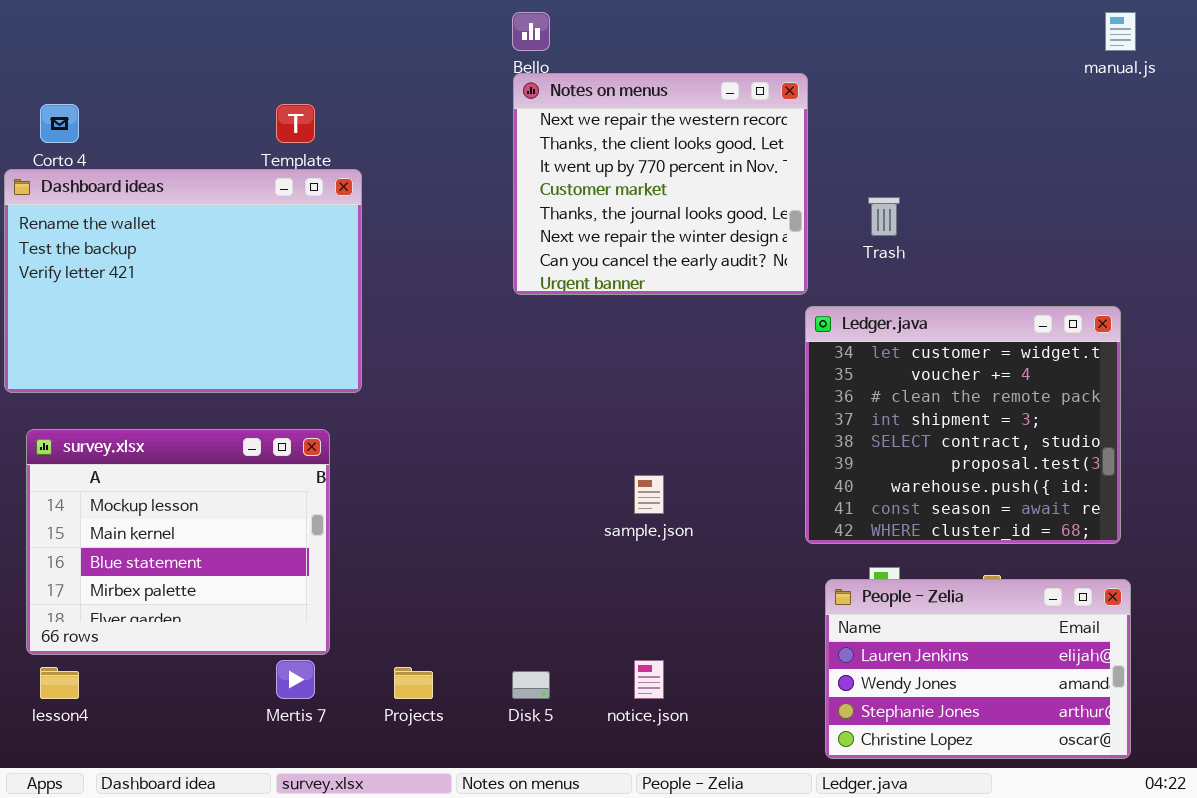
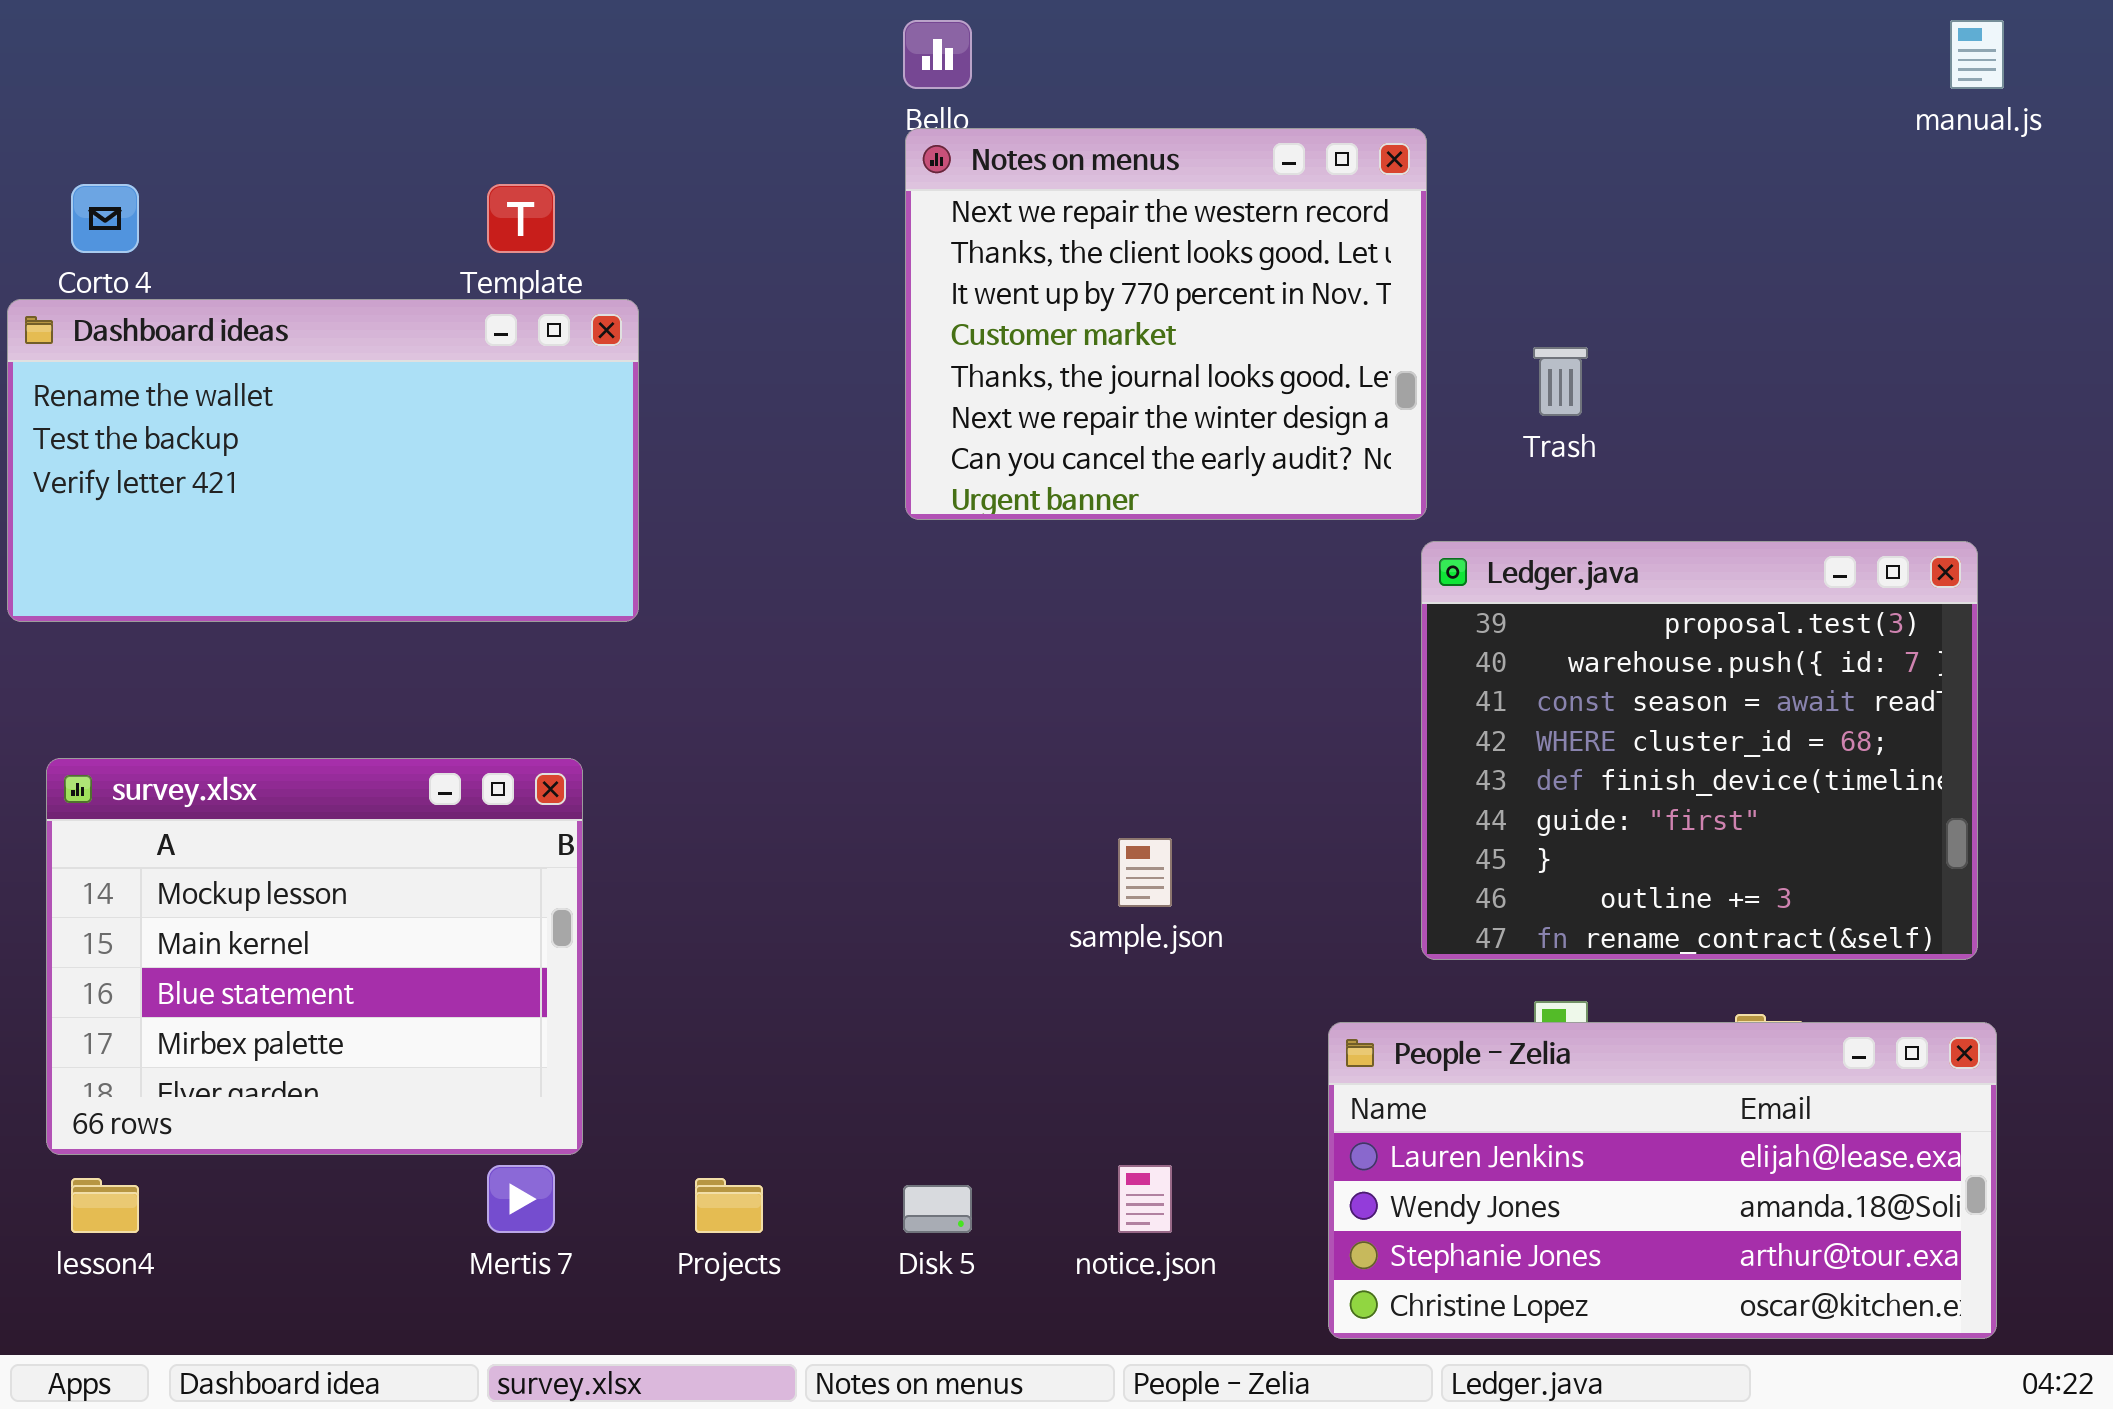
Dashboard ideas: [4,169,362,393] -> [7,299,639,622], resized
Ledger.java: [805,306,1121,544] -> [1421,541,1978,960], scrolled down 5 rows
People - Zelia: [825,579,1131,759] -> [1328,1022,1997,1339], resized

